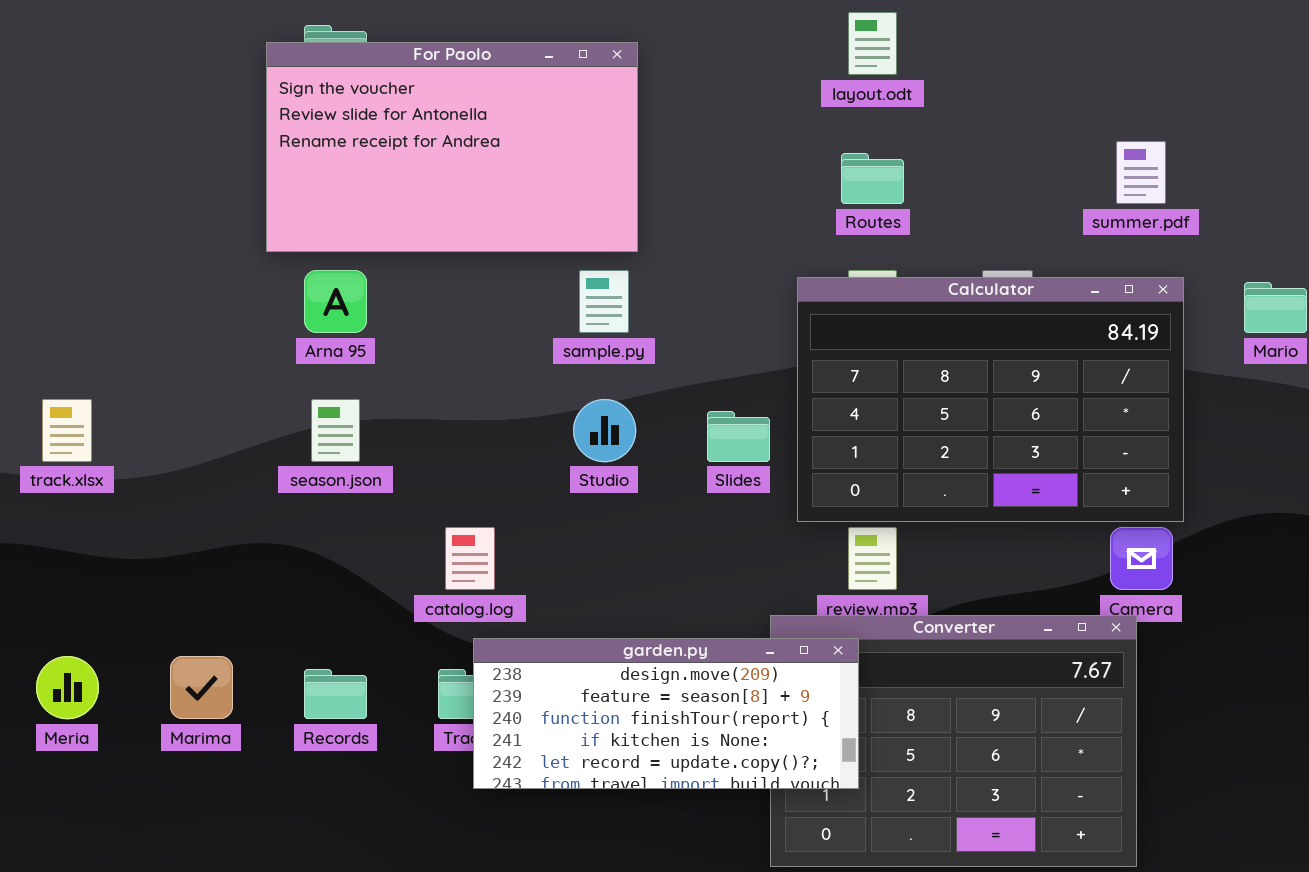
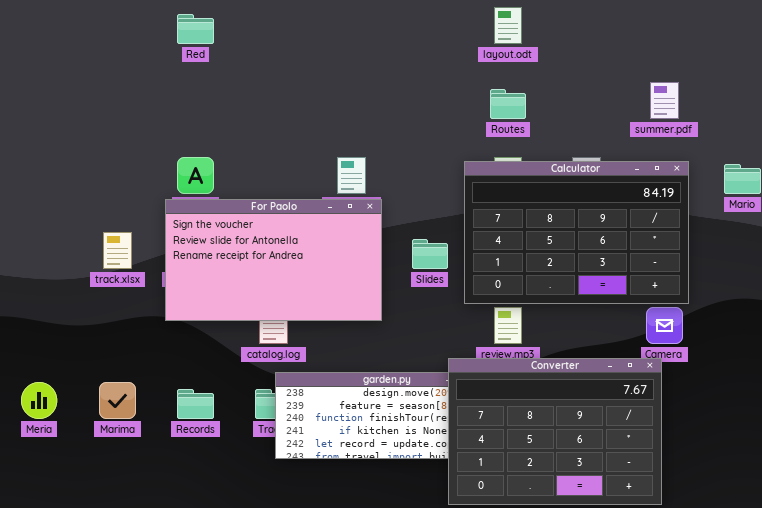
For Paolo: [266,42,638,252] -> [165,199,382,321], moved
track.xlsx: [42,399,92,462] -> [103,232,132,269], moved
Converter: [770,615,1137,867] -> [448,358,662,505], raised

